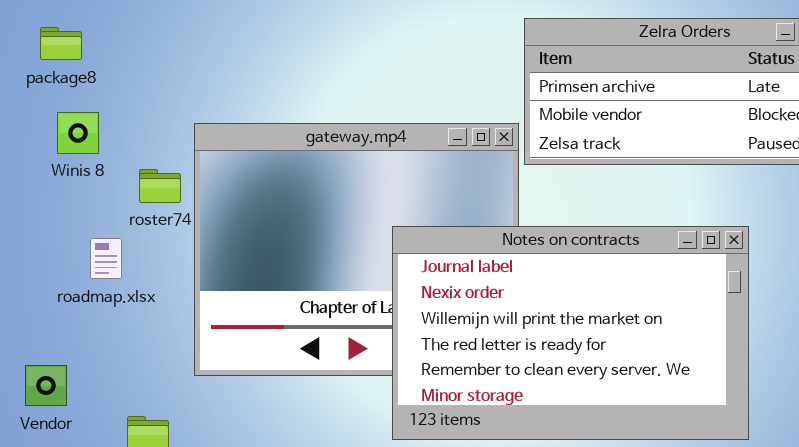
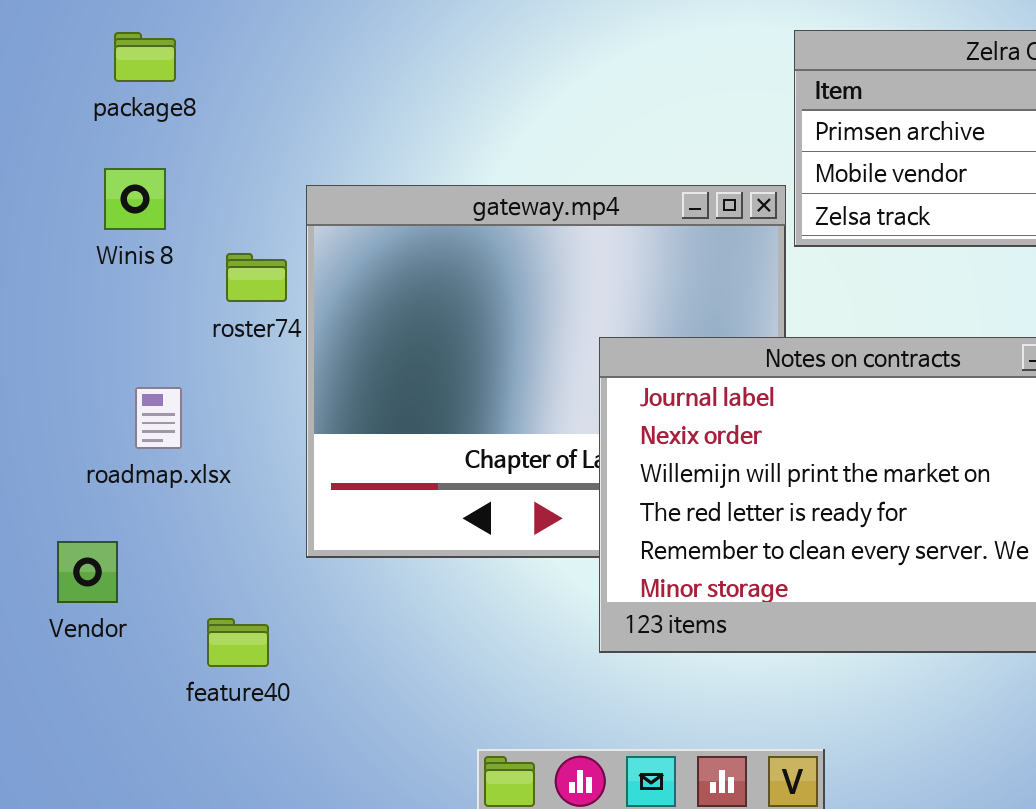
package8: [40,27,82,60] -> [114,32,176,82], moved
roadmap.xlsx: [90,238,122,279] -> [135,387,182,449], moved

